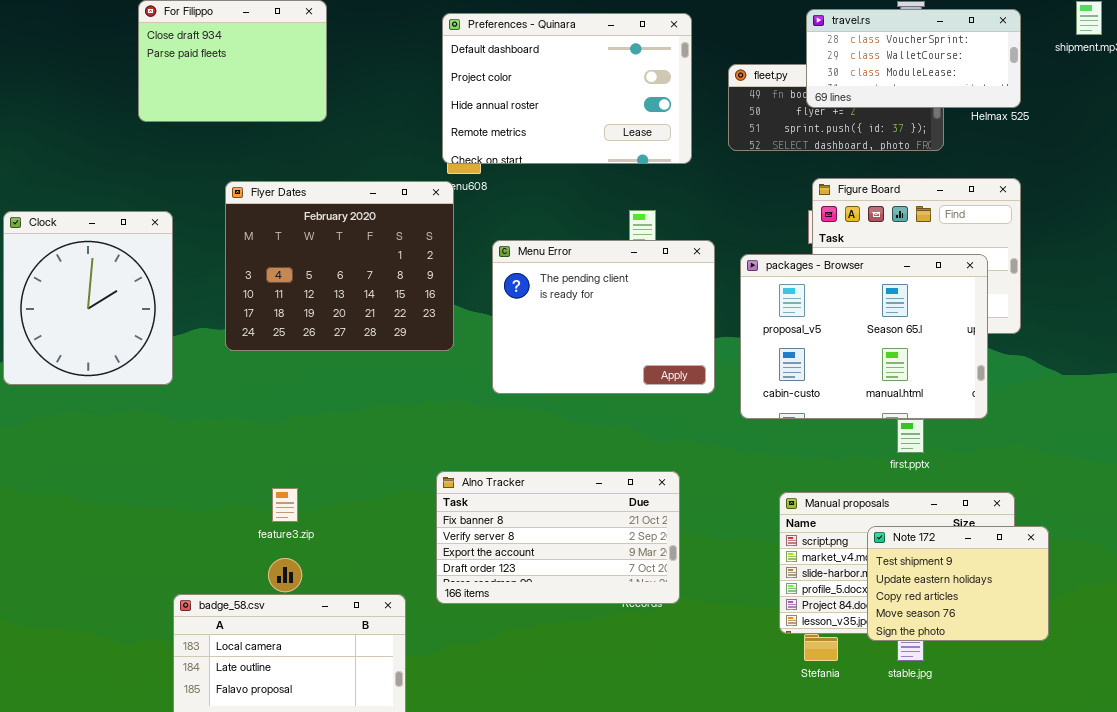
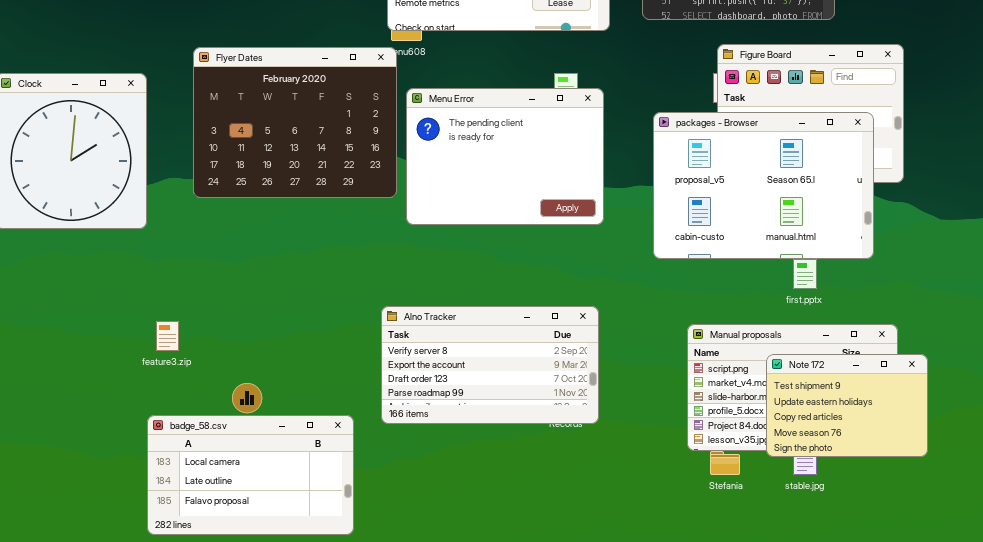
Menu Error: [492,240,715,394] -> [406,88,604,225], moved
Alno Tracker: [436,471,680,604] -> [381,306,599,424], scrolled down 1 row
feature3.zip: [272,488,298,522] -> [156,321,179,351], moved

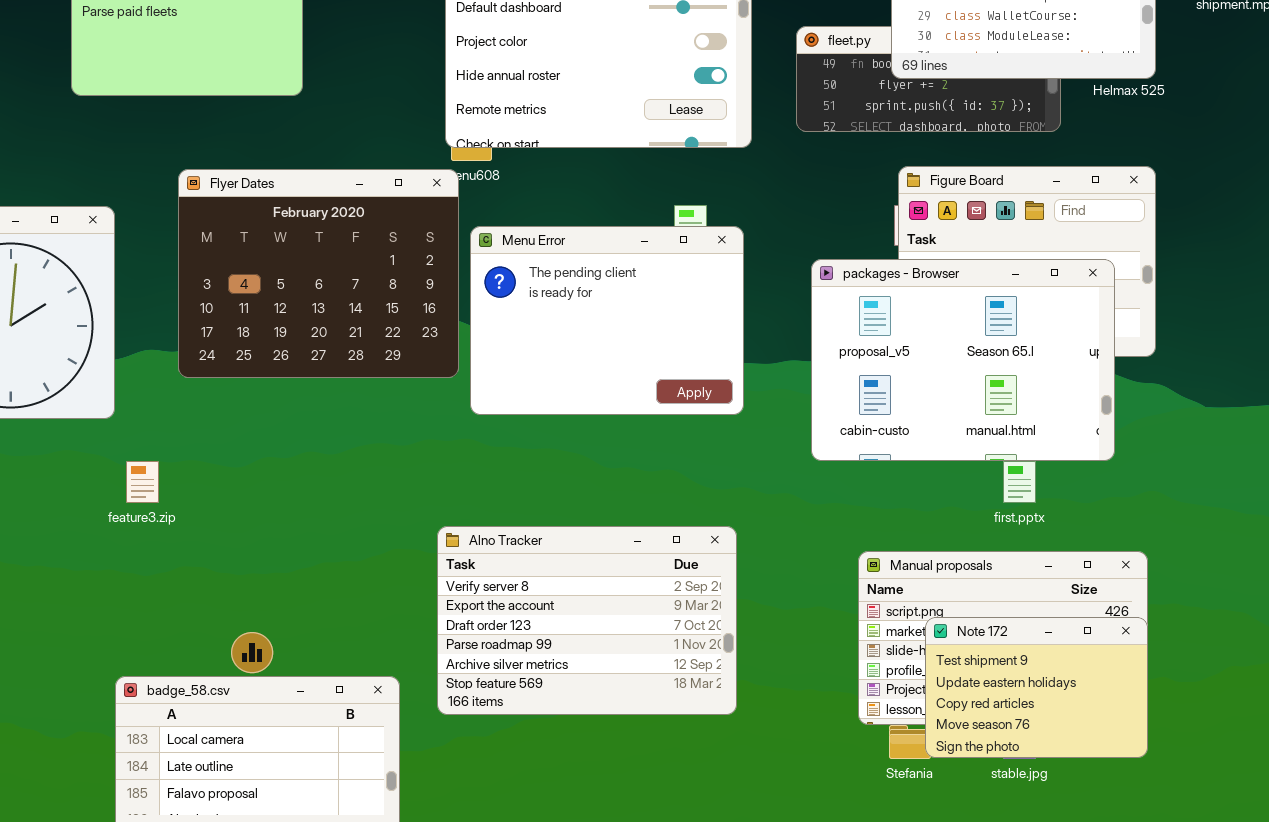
Alno Tracker: [381,306,599,424] -> [437,526,737,715], resized
feature3.zip: [156,321,179,351] -> [126,461,159,503], moved
Note 172: [766,354,928,457] -> [925,617,1148,758], moved

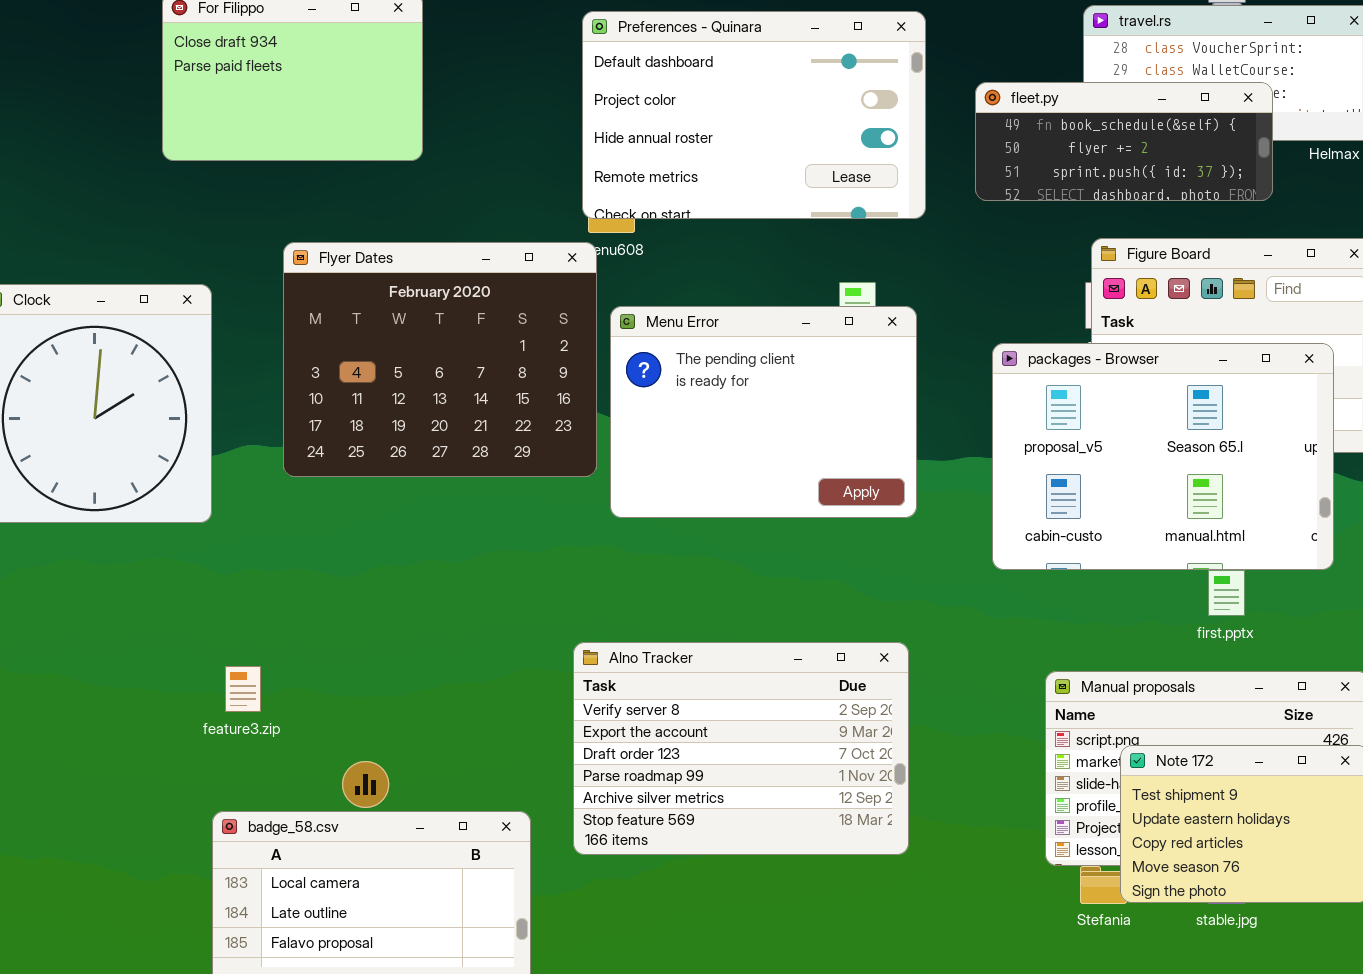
fleet.py: [796,26,1061,132] -> [975,82,1273,201], raised
feature3.zip: [126,461,159,503] -> [225,666,261,712], moved

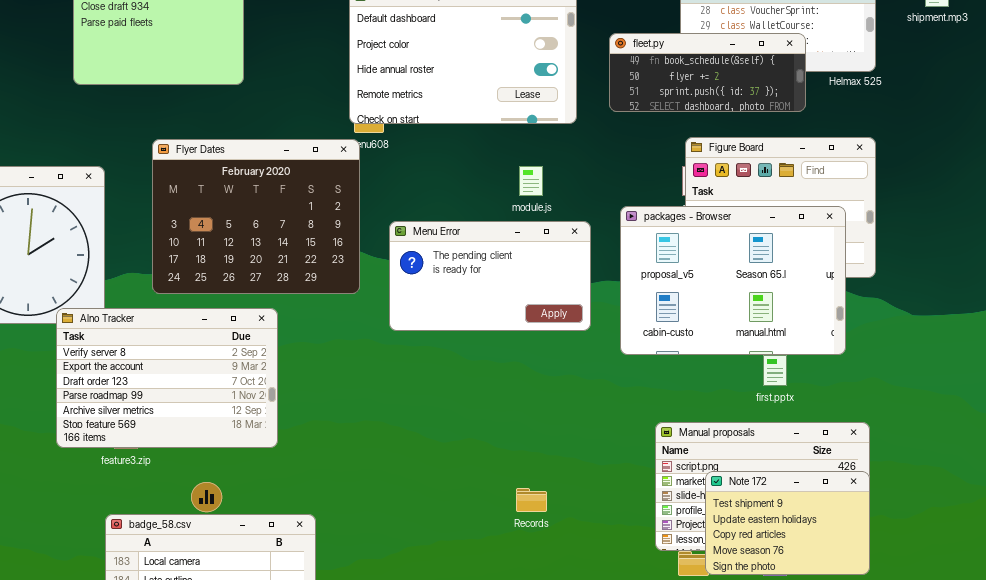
Menu Error: [610,306,917,518] -> [389,221,591,331], moved, resized
Alno Tracker: [573,642,909,855] -> [56,308,278,448], moved

